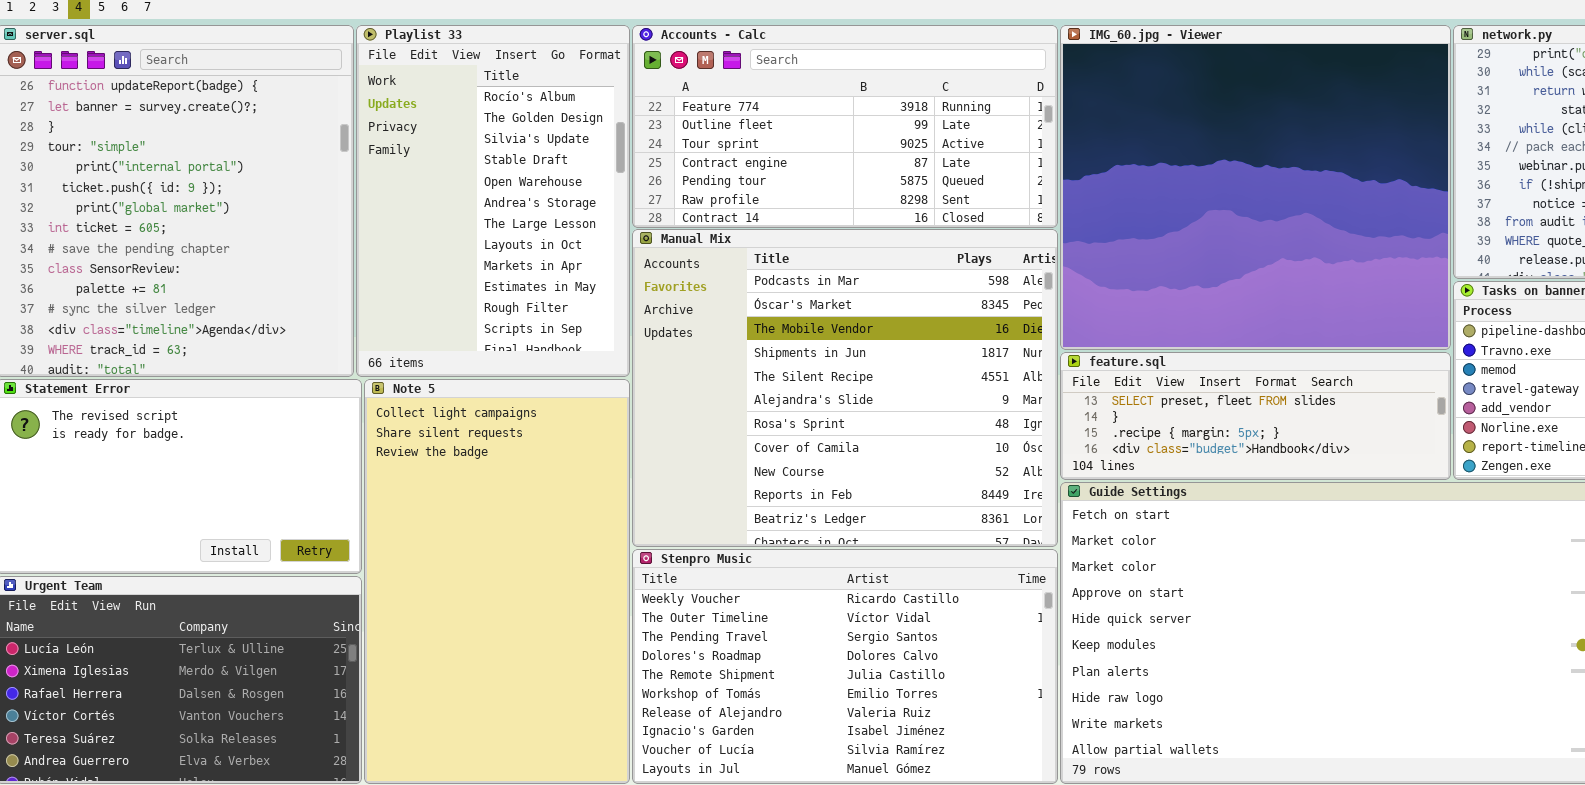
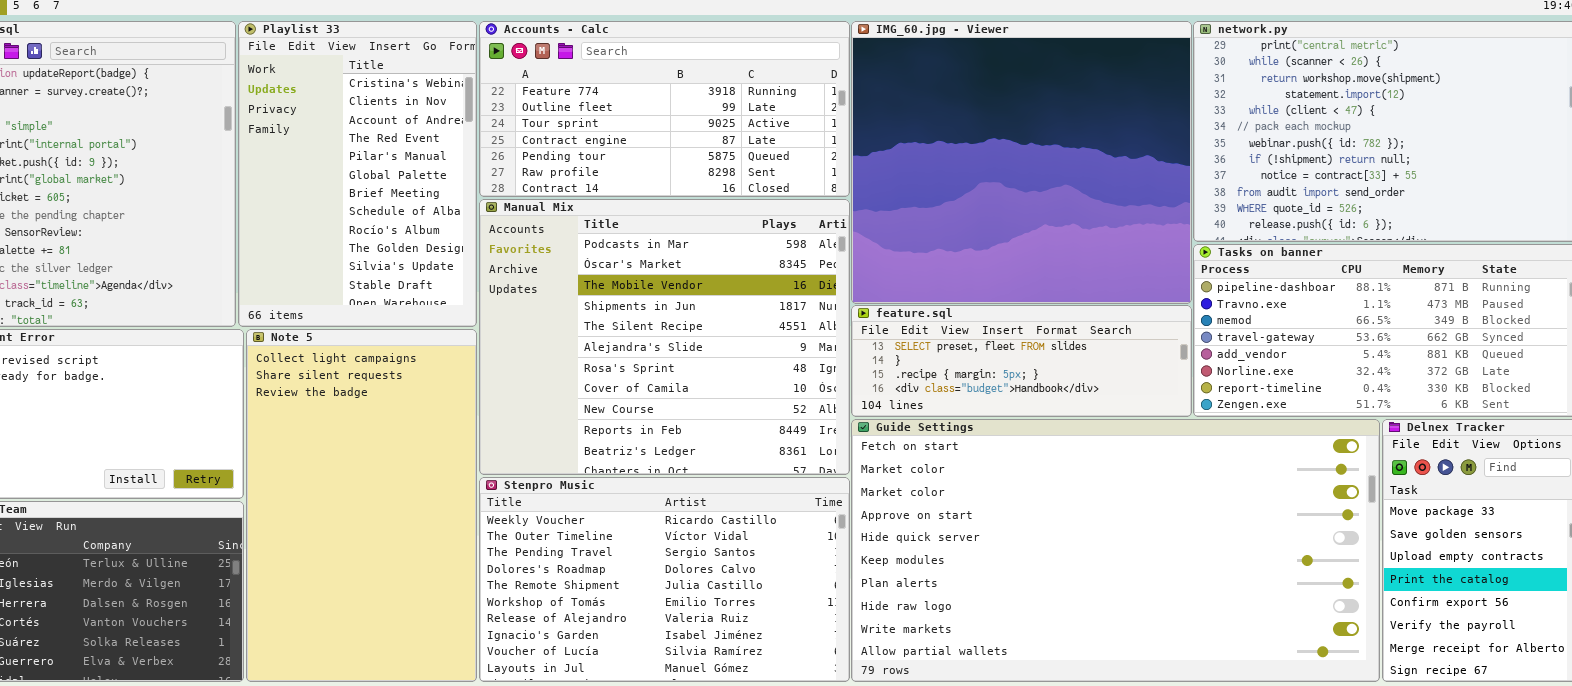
Playlist 33: [356,25,630,377] -> [238,21,477,327], scrolled up 8 rows

